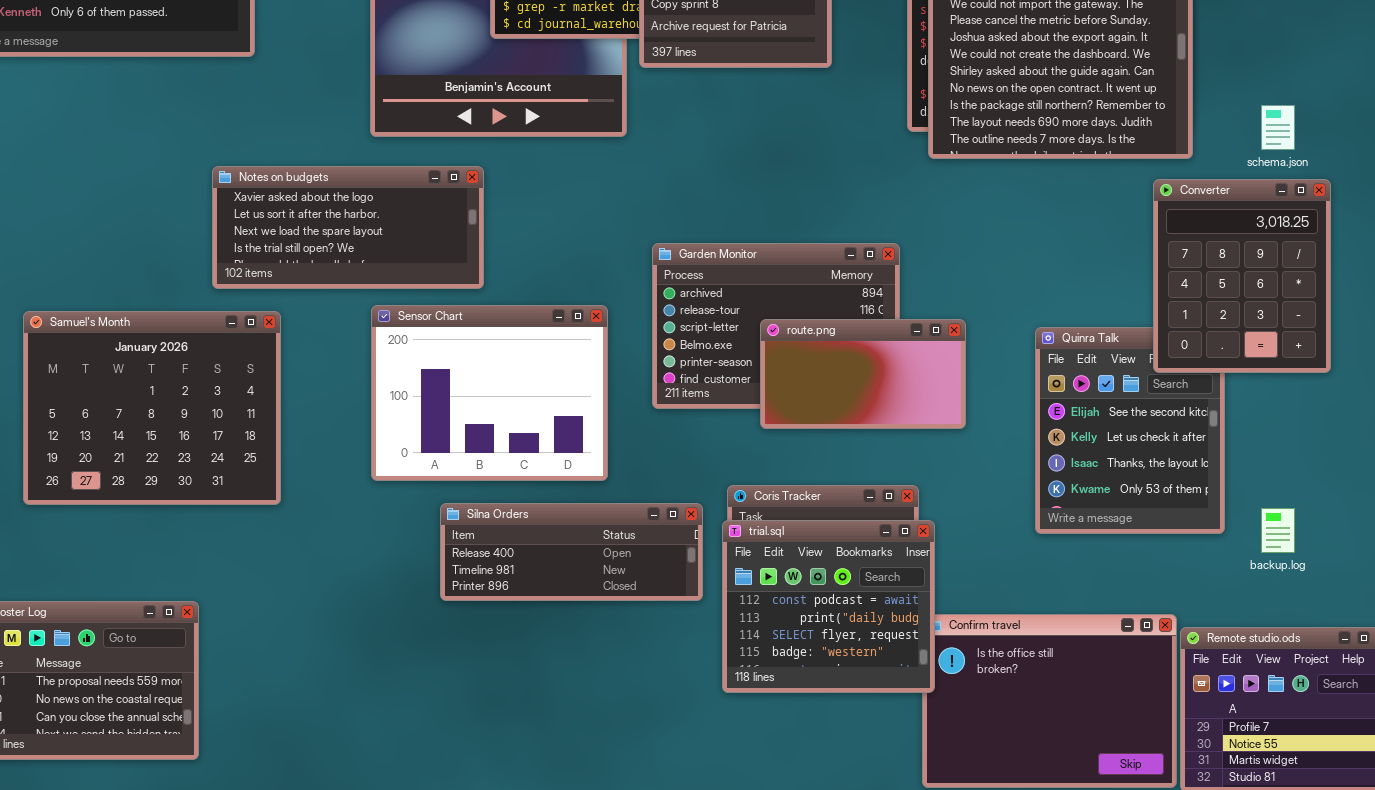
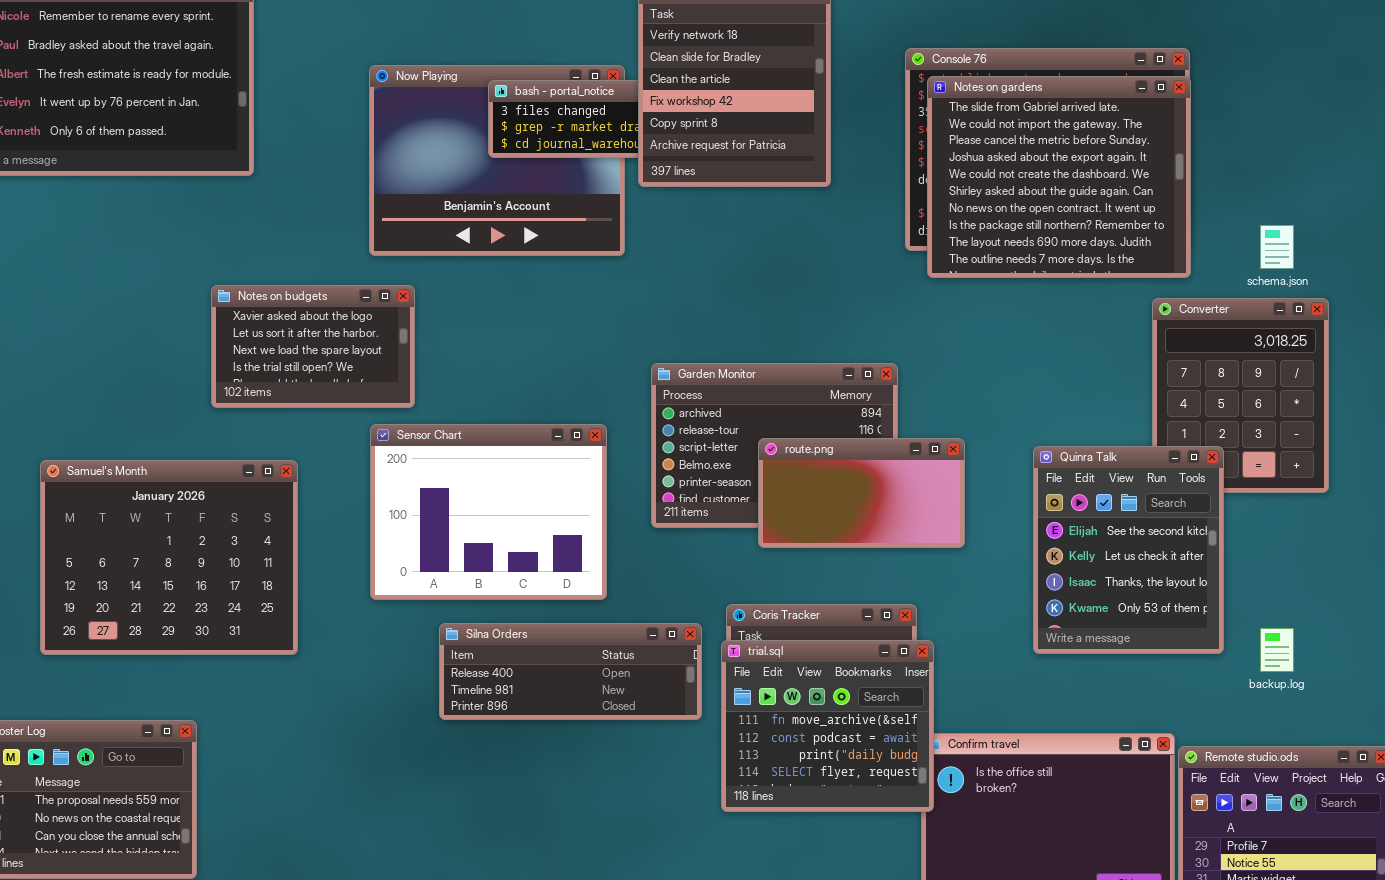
Notes on budgets: [212,166,484,289] -> [211,285,415,408], resized
Samuel's Month: [23,311,281,505] -> [40,460,298,655], moved
Quinra Talk: [1035,327,1225,534] -> [1033,446,1224,654], raised
trial.sql: [722,520,935,693] -> [721,640,934,812], scrolled up 1 row

